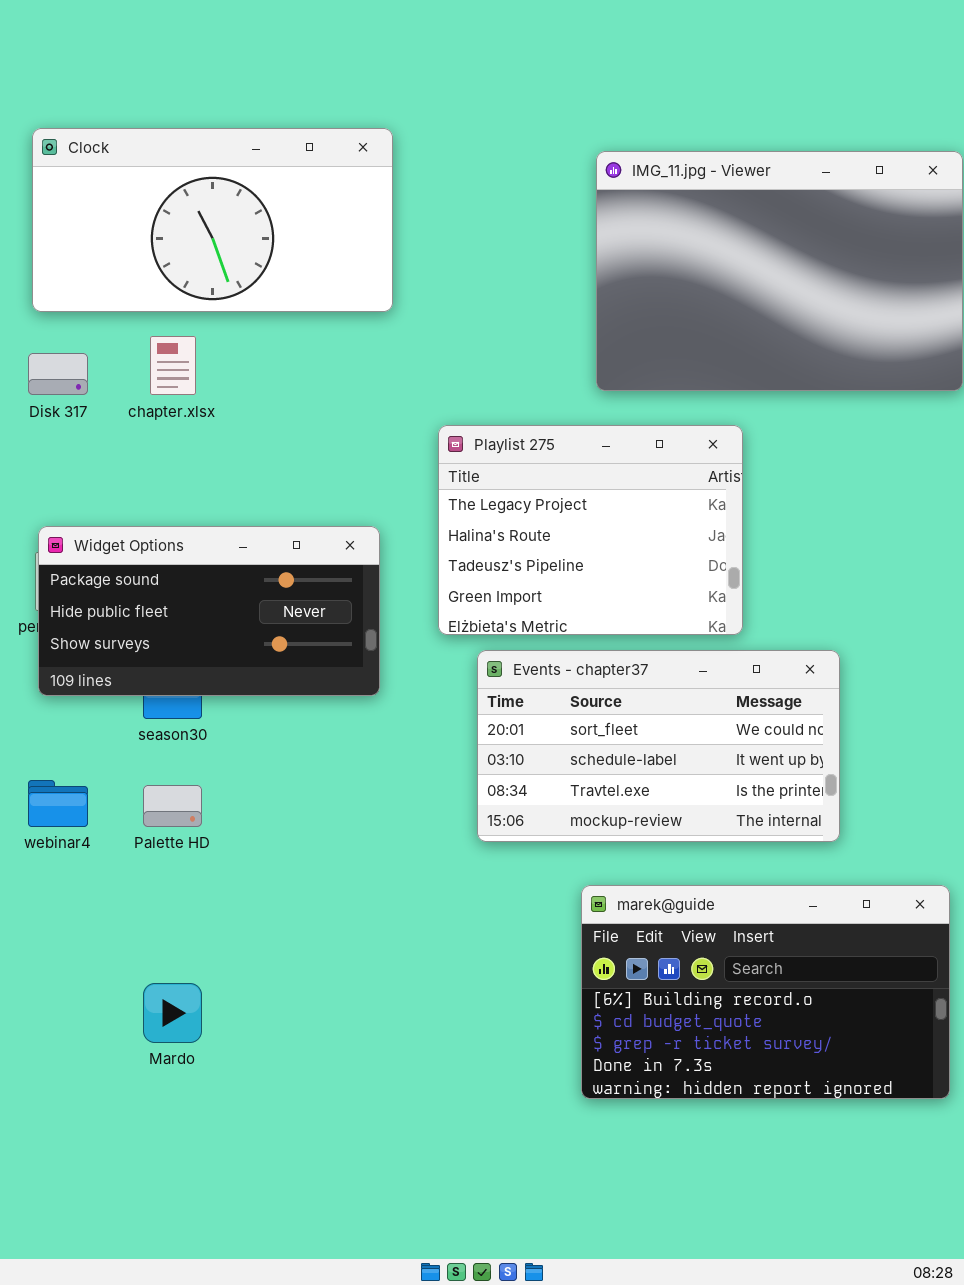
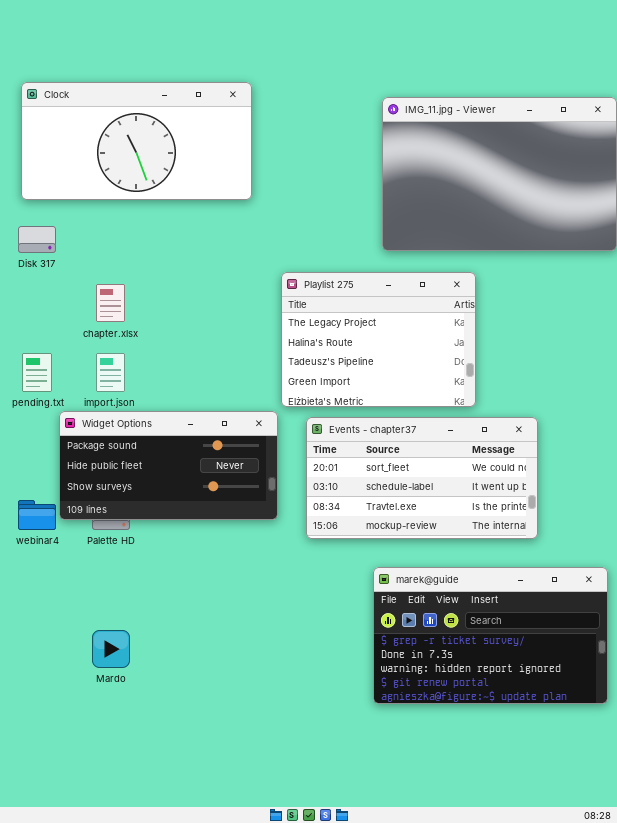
chapter.xlsx: [150,336,196,395] -> [96,284,125,322], moved
Widget Options: [38,526,380,696] -> [59,411,278,520], moved
marek@guide: [581,885,950,1099] -> [373,567,608,704], scrolled down 2 rows

